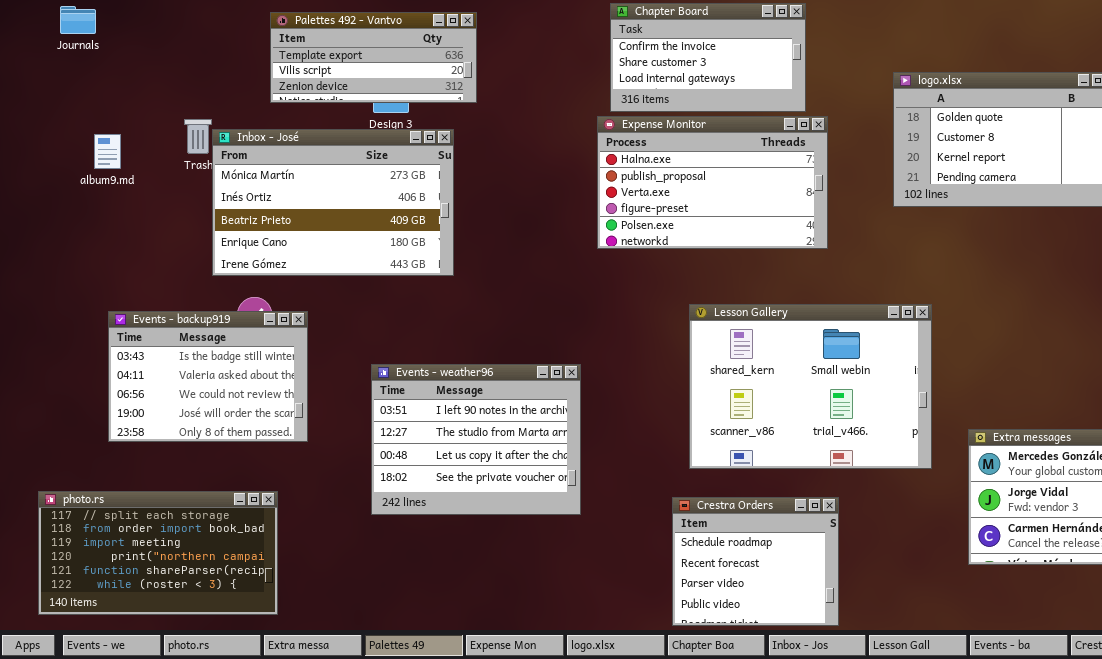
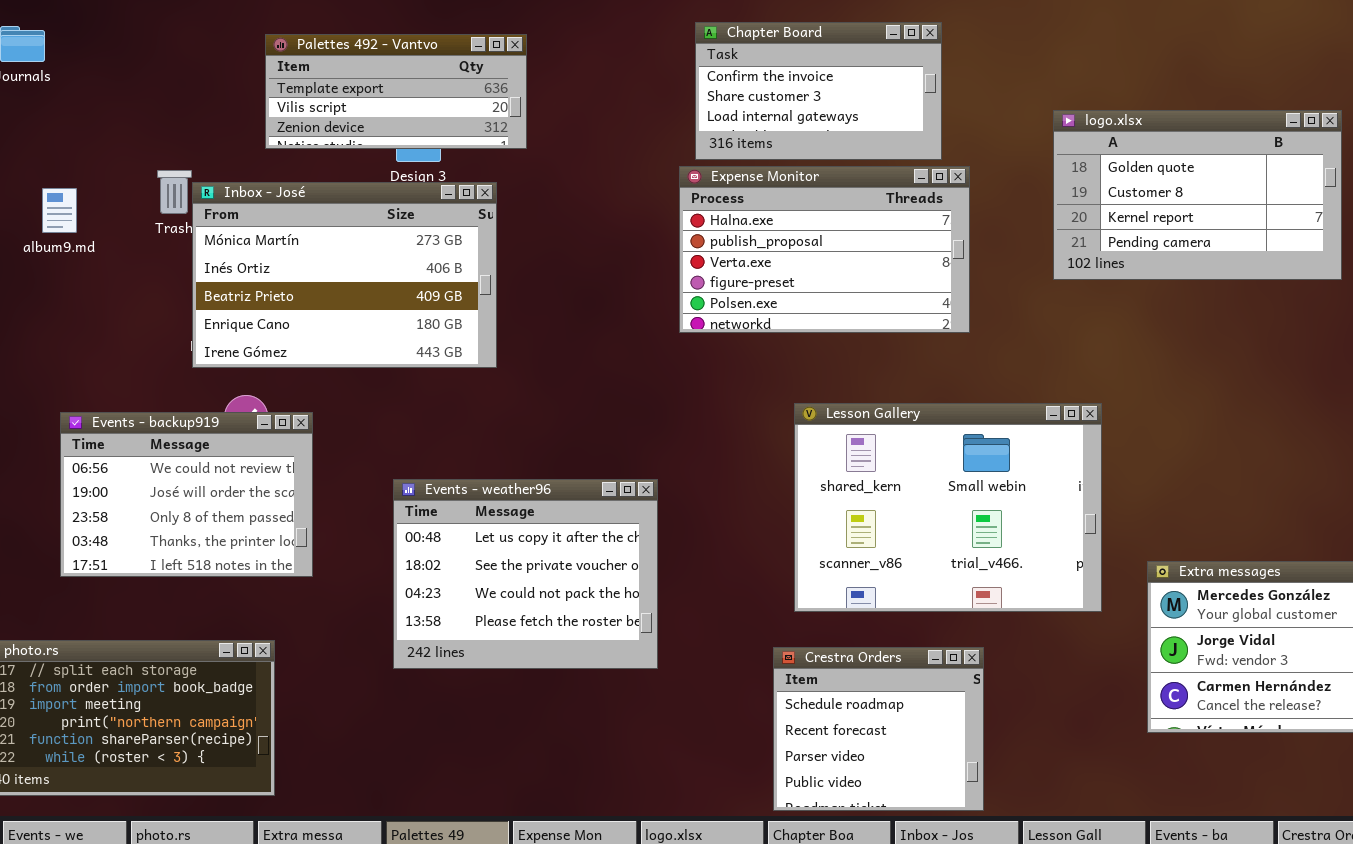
Events - backup919: [108,311,308,442] -> [60,412,313,577], scrolled down 2 rows
Events - weather96: [371,364,581,515] -> [393,479,658,669], scrolled down 2 rows

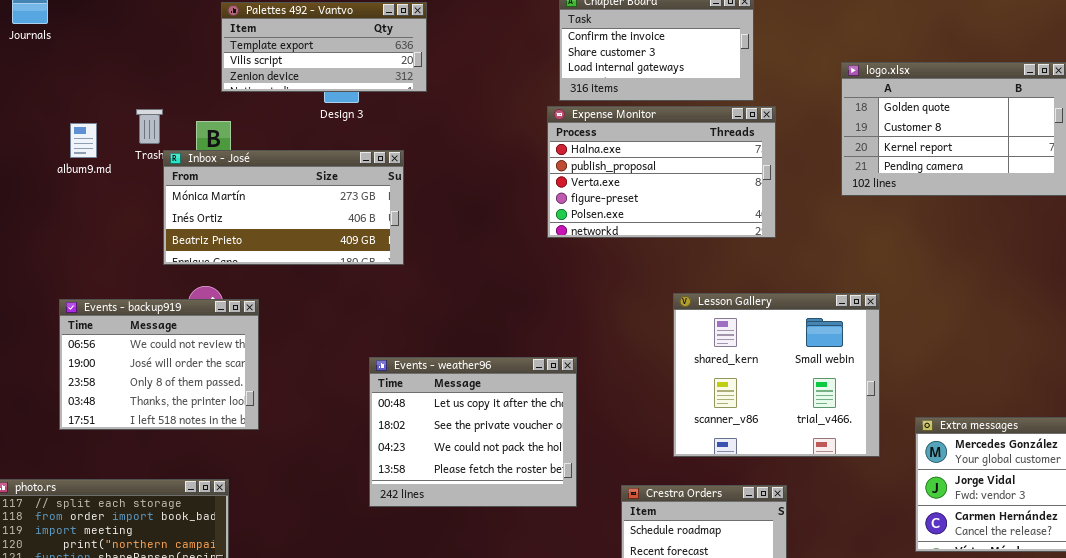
Inbox - José: [192,182,497,368] -> [163,150,404,265], resized
album9.md: [42,188,77,233] -> [70,123,97,158], moved
Lesson Gallery: [794,403,1102,612] -> [673,293,880,457], resized
Events - weather96: [393,479,658,669] -> [369,357,577,507], moved

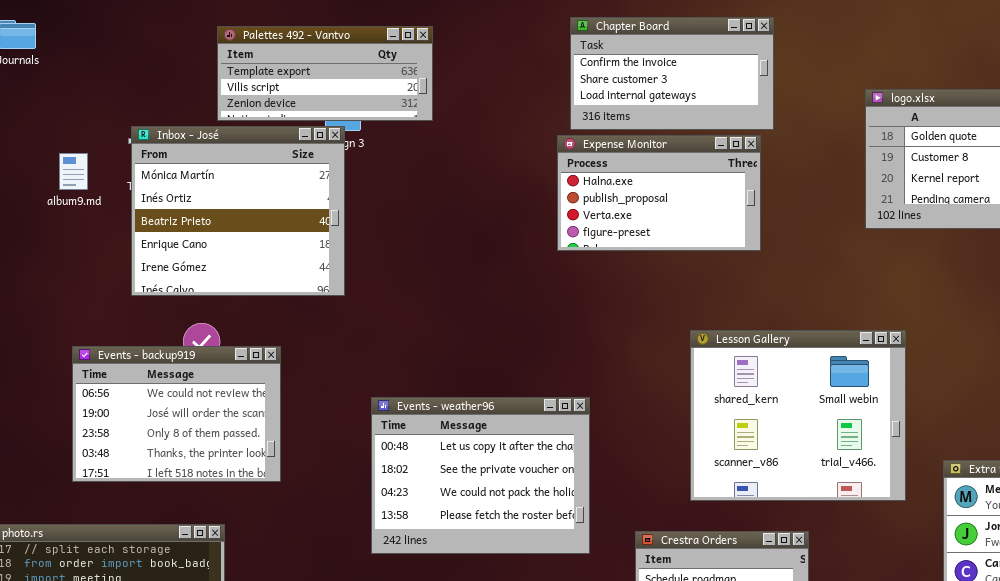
Expense Monitor: [547,106,776,238] -> [557,135,761,251], resized
Inbox - José: [163,150,404,265] -> [131,126,345,296], moved, resized
Events - backup919: [59,299,259,430] -> [72,346,281,482], moved

